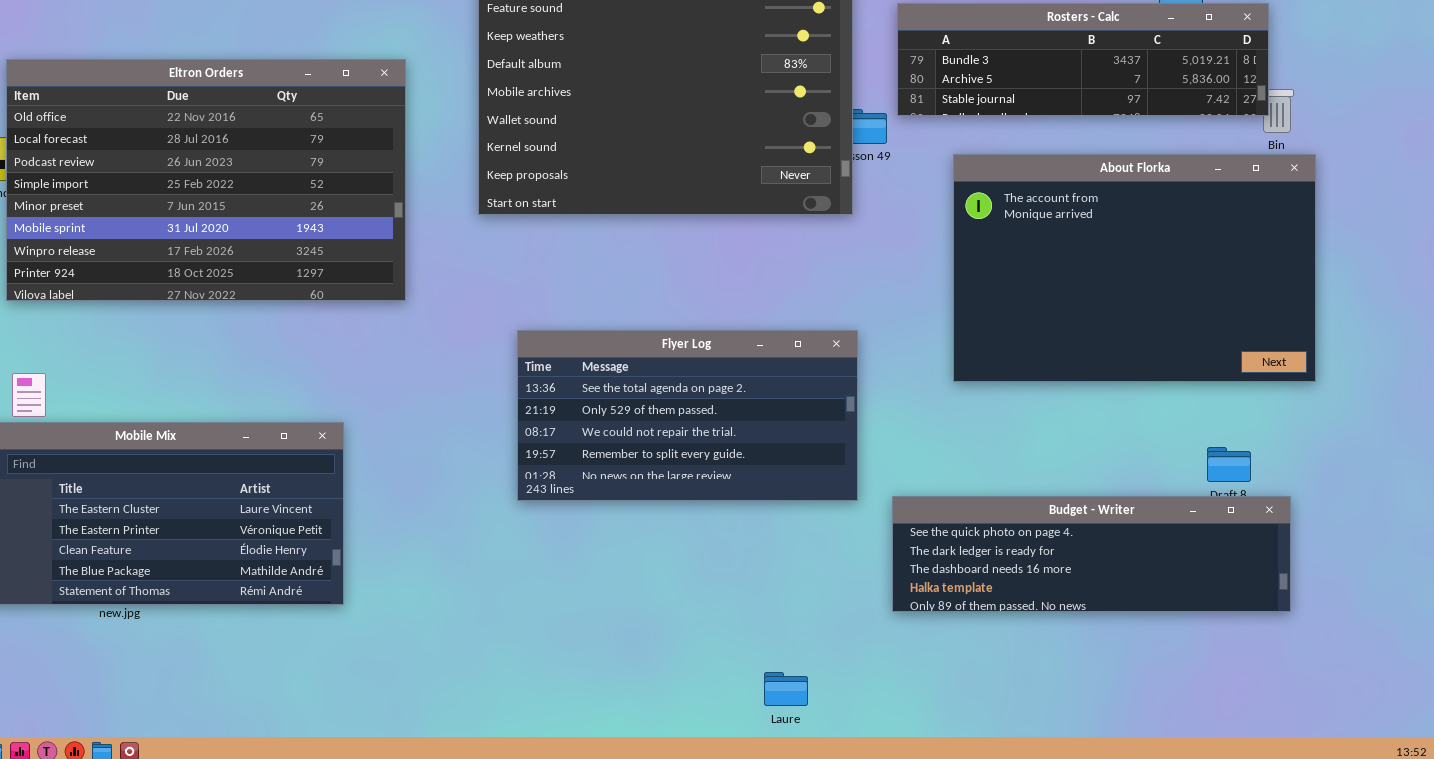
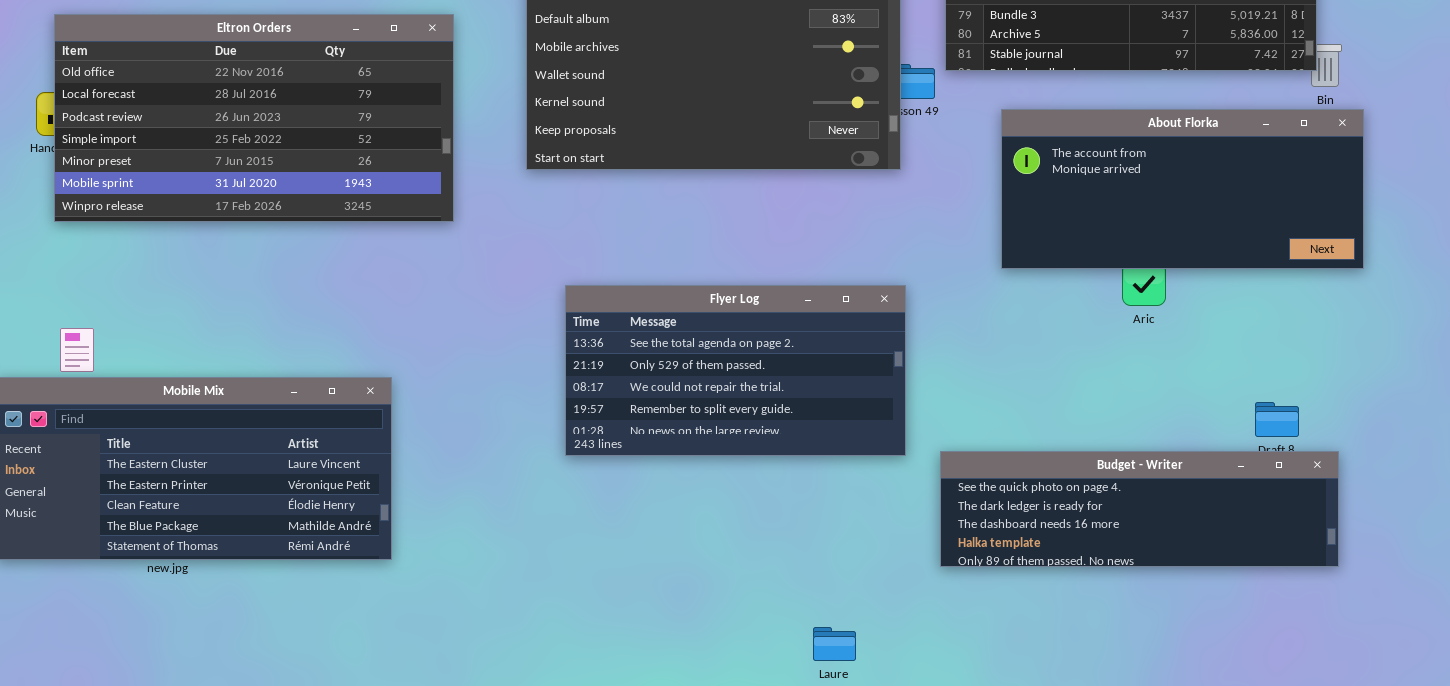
Eltron Orders: [6,59,406,301] -> [54,14,454,222], resized
About Florka: [953,154,1316,382] -> [1001,109,1364,269], resized

